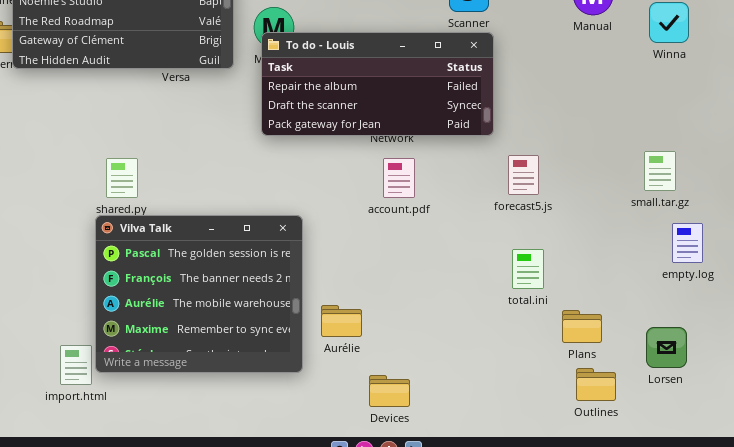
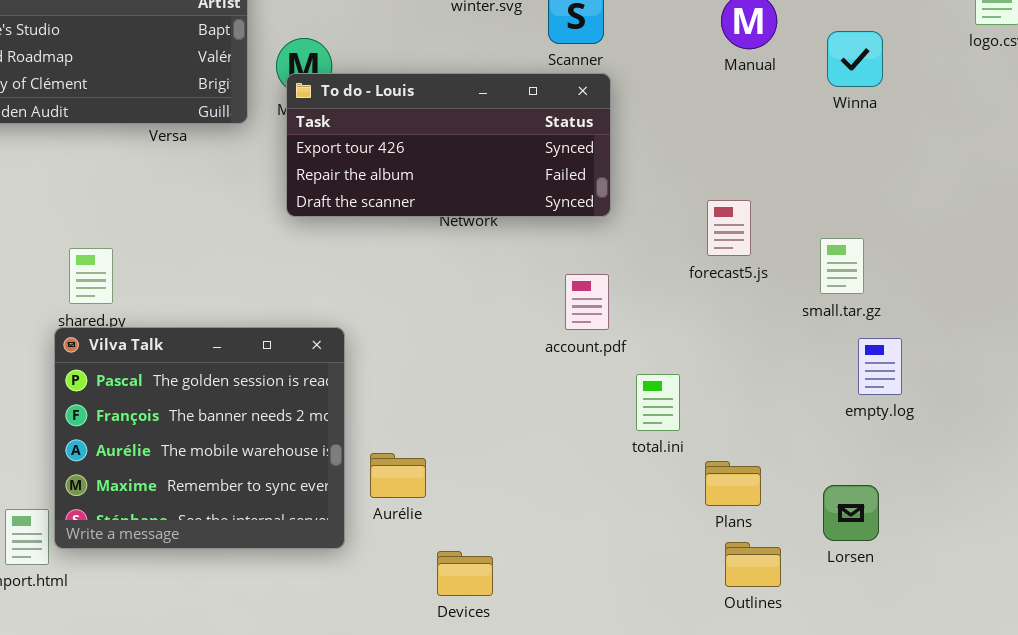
To do - Louis: [261,32,494,136] -> [286,73,611,217], scrolled up 1 row
forecast5.js: [508,155,539,195] -> [707,200,751,256], moved
account.pdf: [383,158,415,198] -> [565,274,609,330], moved

